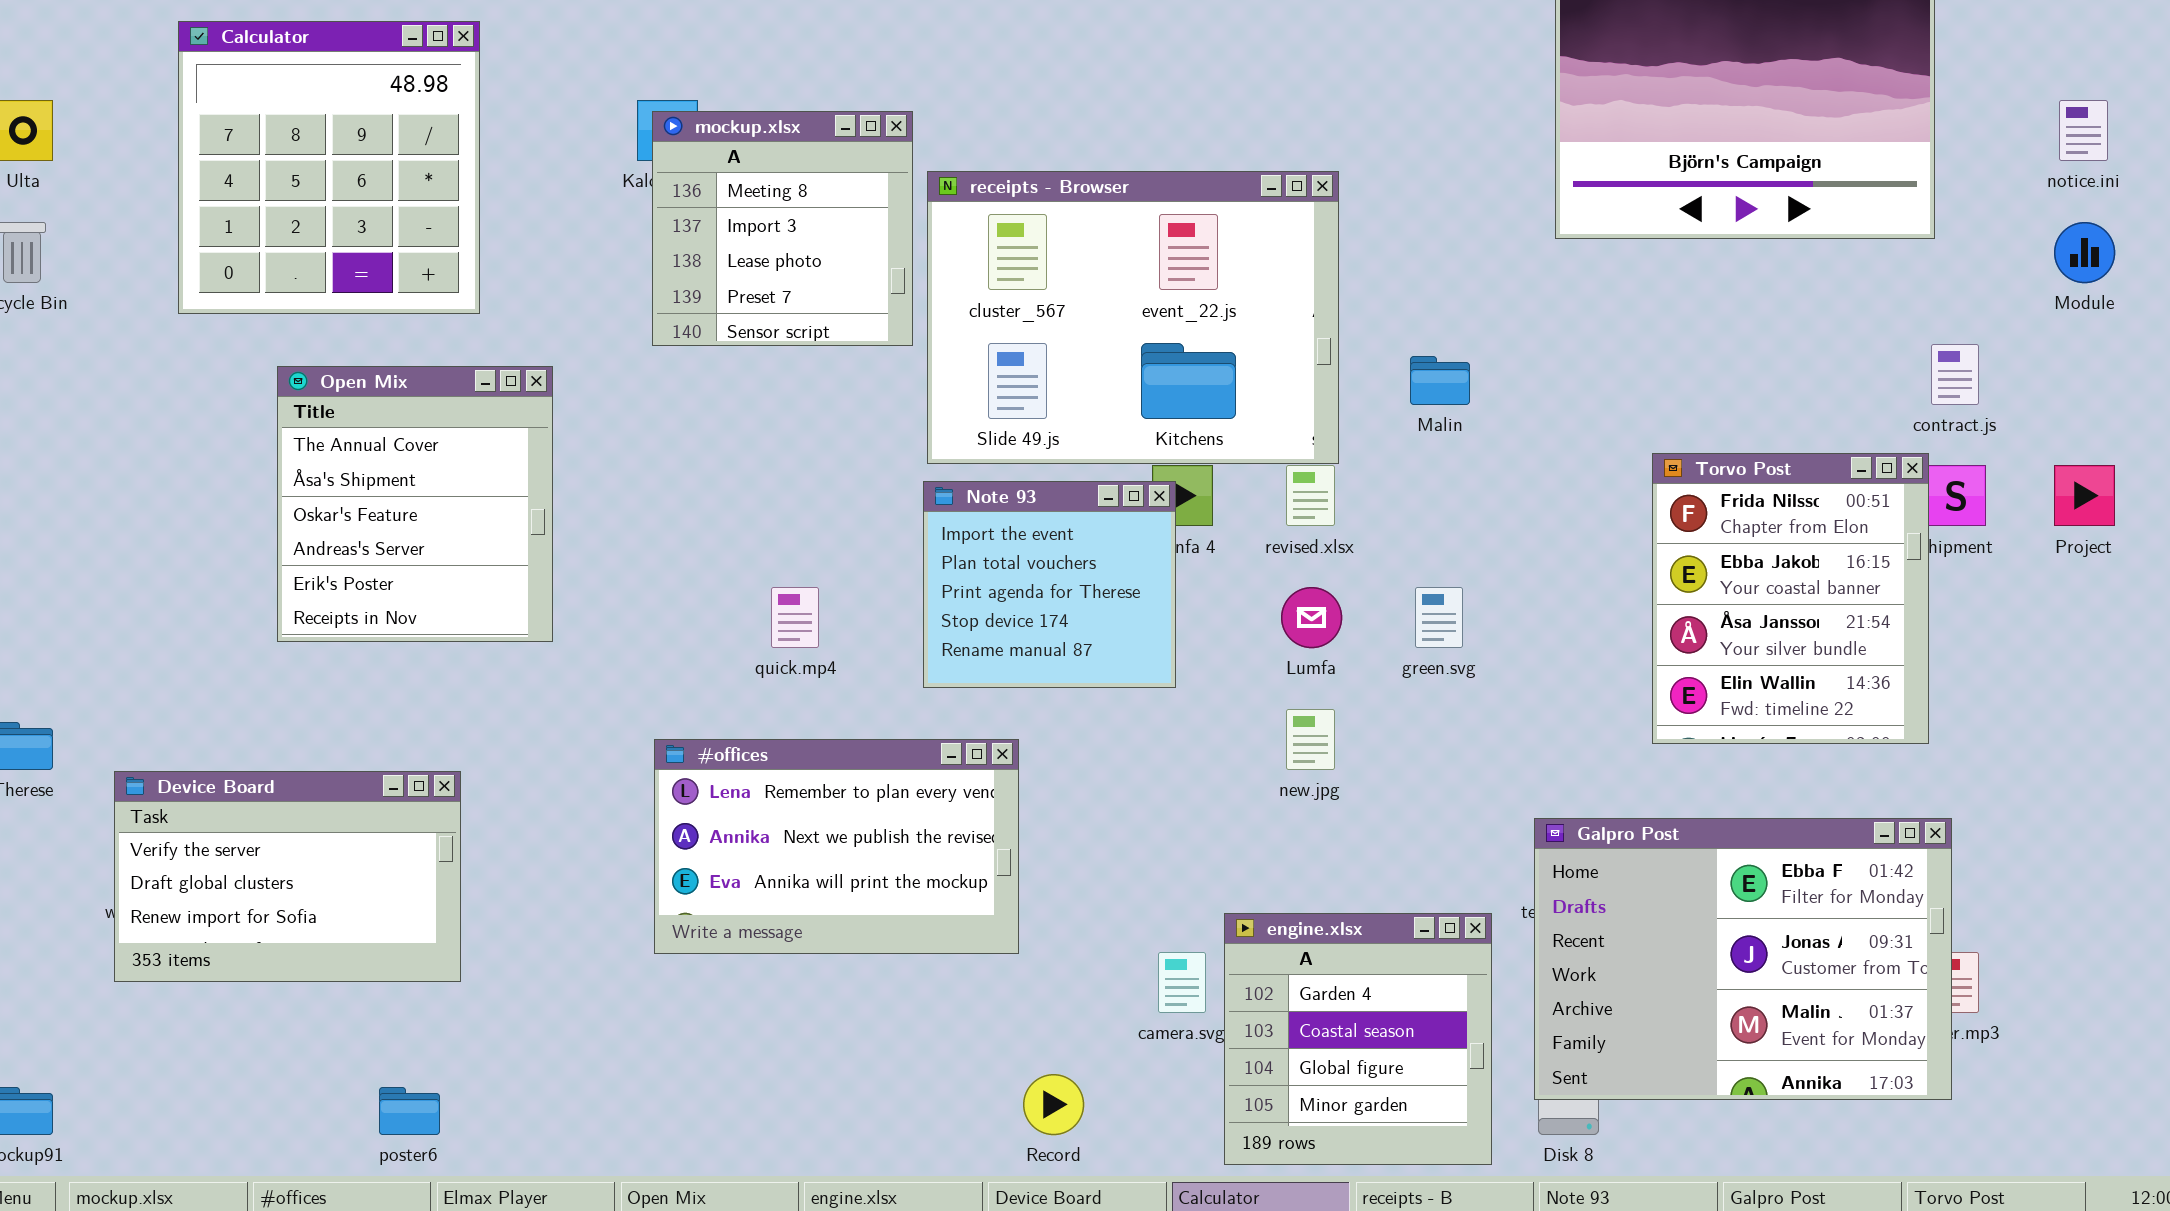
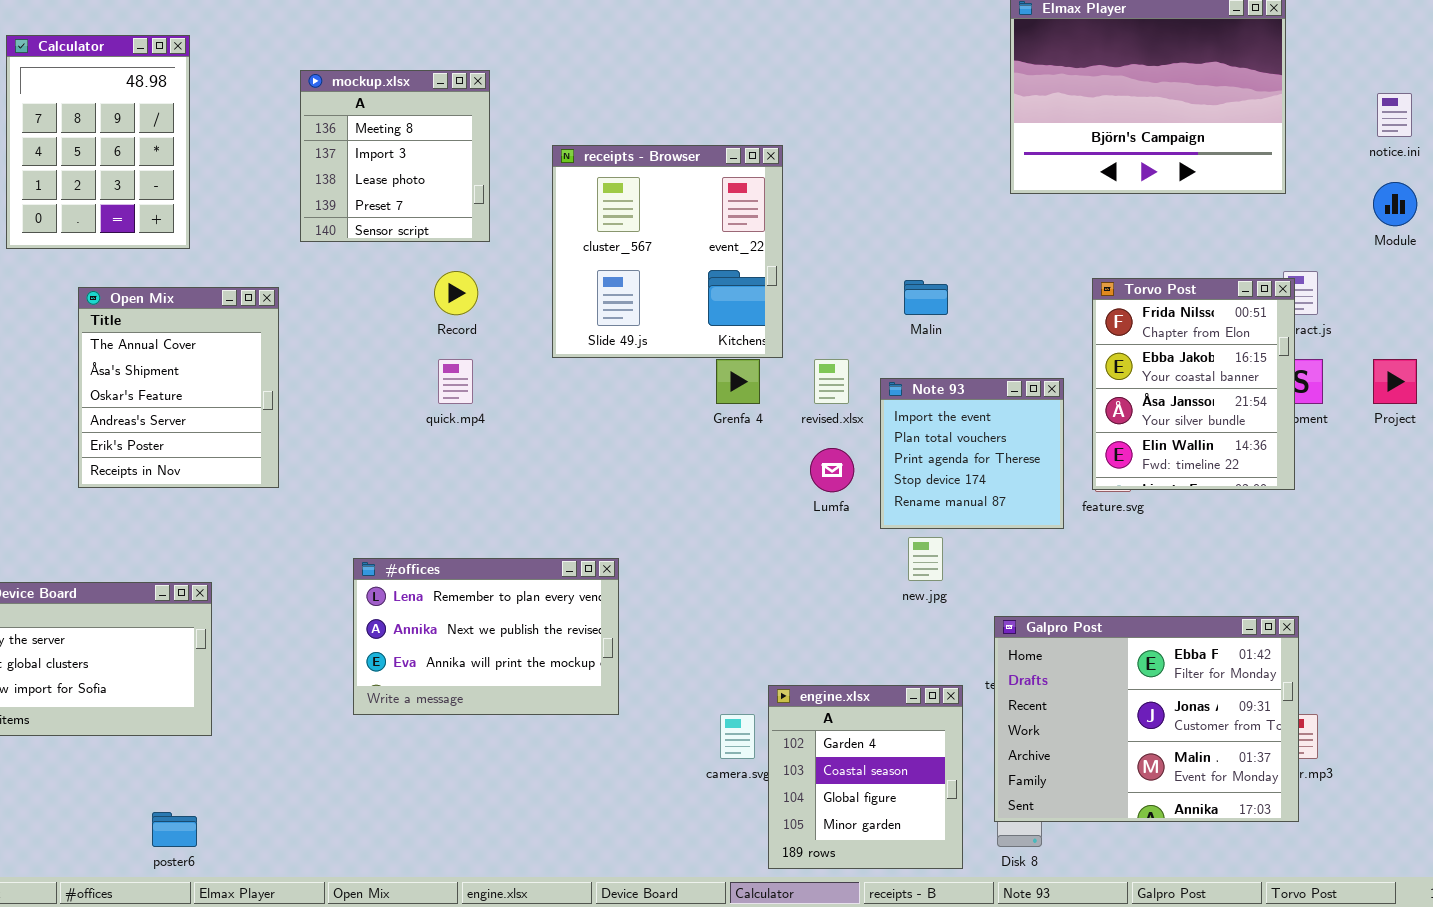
Calculator: [178,21,480,314] -> [6,35,190,249], resized
mockup.xlsx: [652,111,913,346] -> [300,70,490,242], moved
receipts - Browser: [927,171,1339,464] -> [552,145,783,358], resized
Torvo Post: [1652,453,1929,744] -> [1092,278,1295,490], moved
Note 93: [923,481,1176,688] -> [880,378,1064,529], moved
quick.mp4: [771,587,819,648] -> [438,359,473,404], moved
new.jpg: [1286,709,1335,770] -> [908,537,943,581], moved
Record: [1023,1074,1084,1135] -> [434,271,478,315], moved

